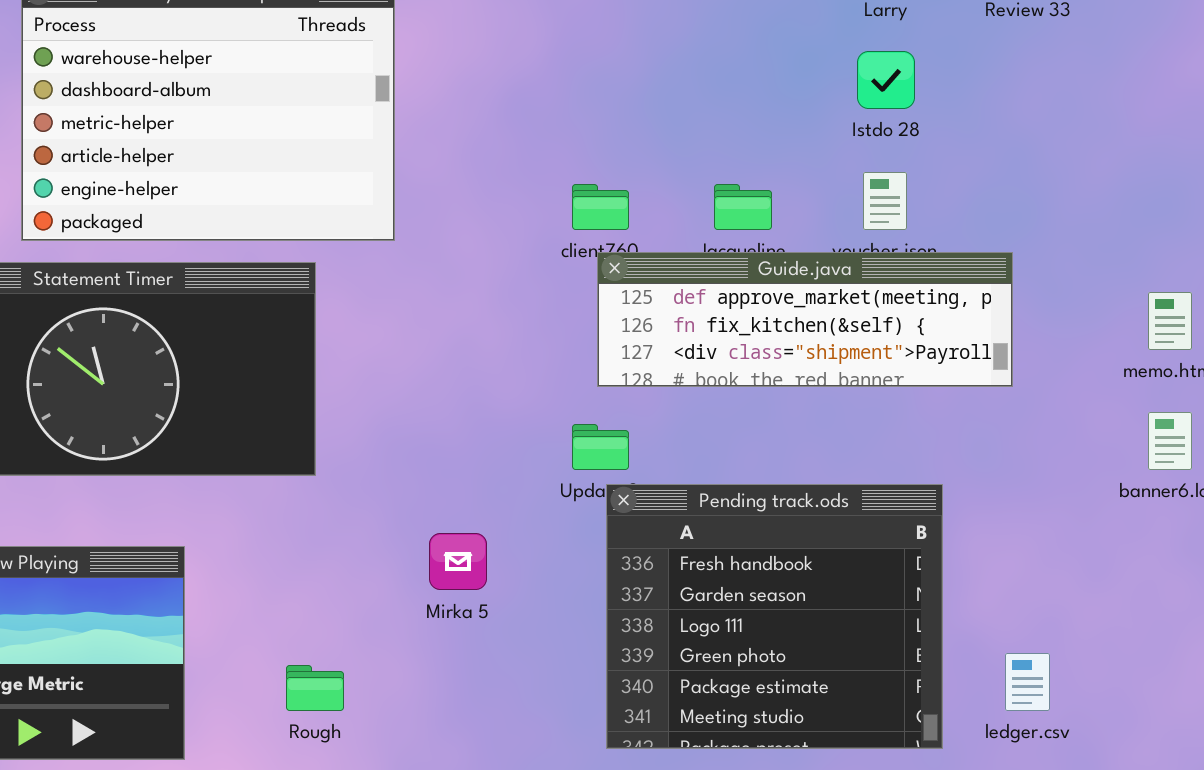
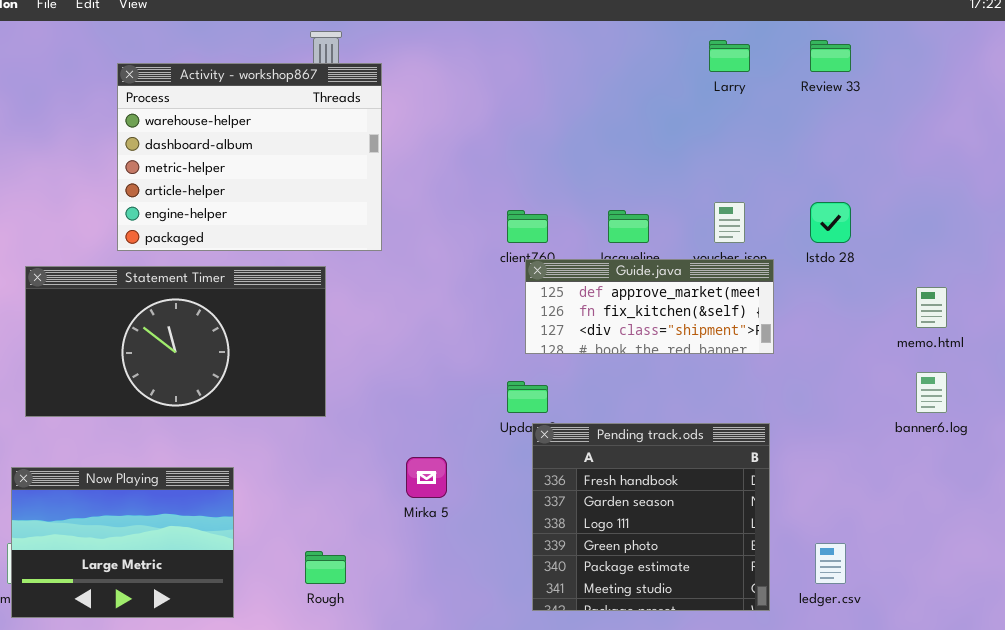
Istdo 28: [857,51,915,109] -> [810,202,851,243], moved
Guide.java: [597,252,1013,387] -> [525,259,774,354], resized

